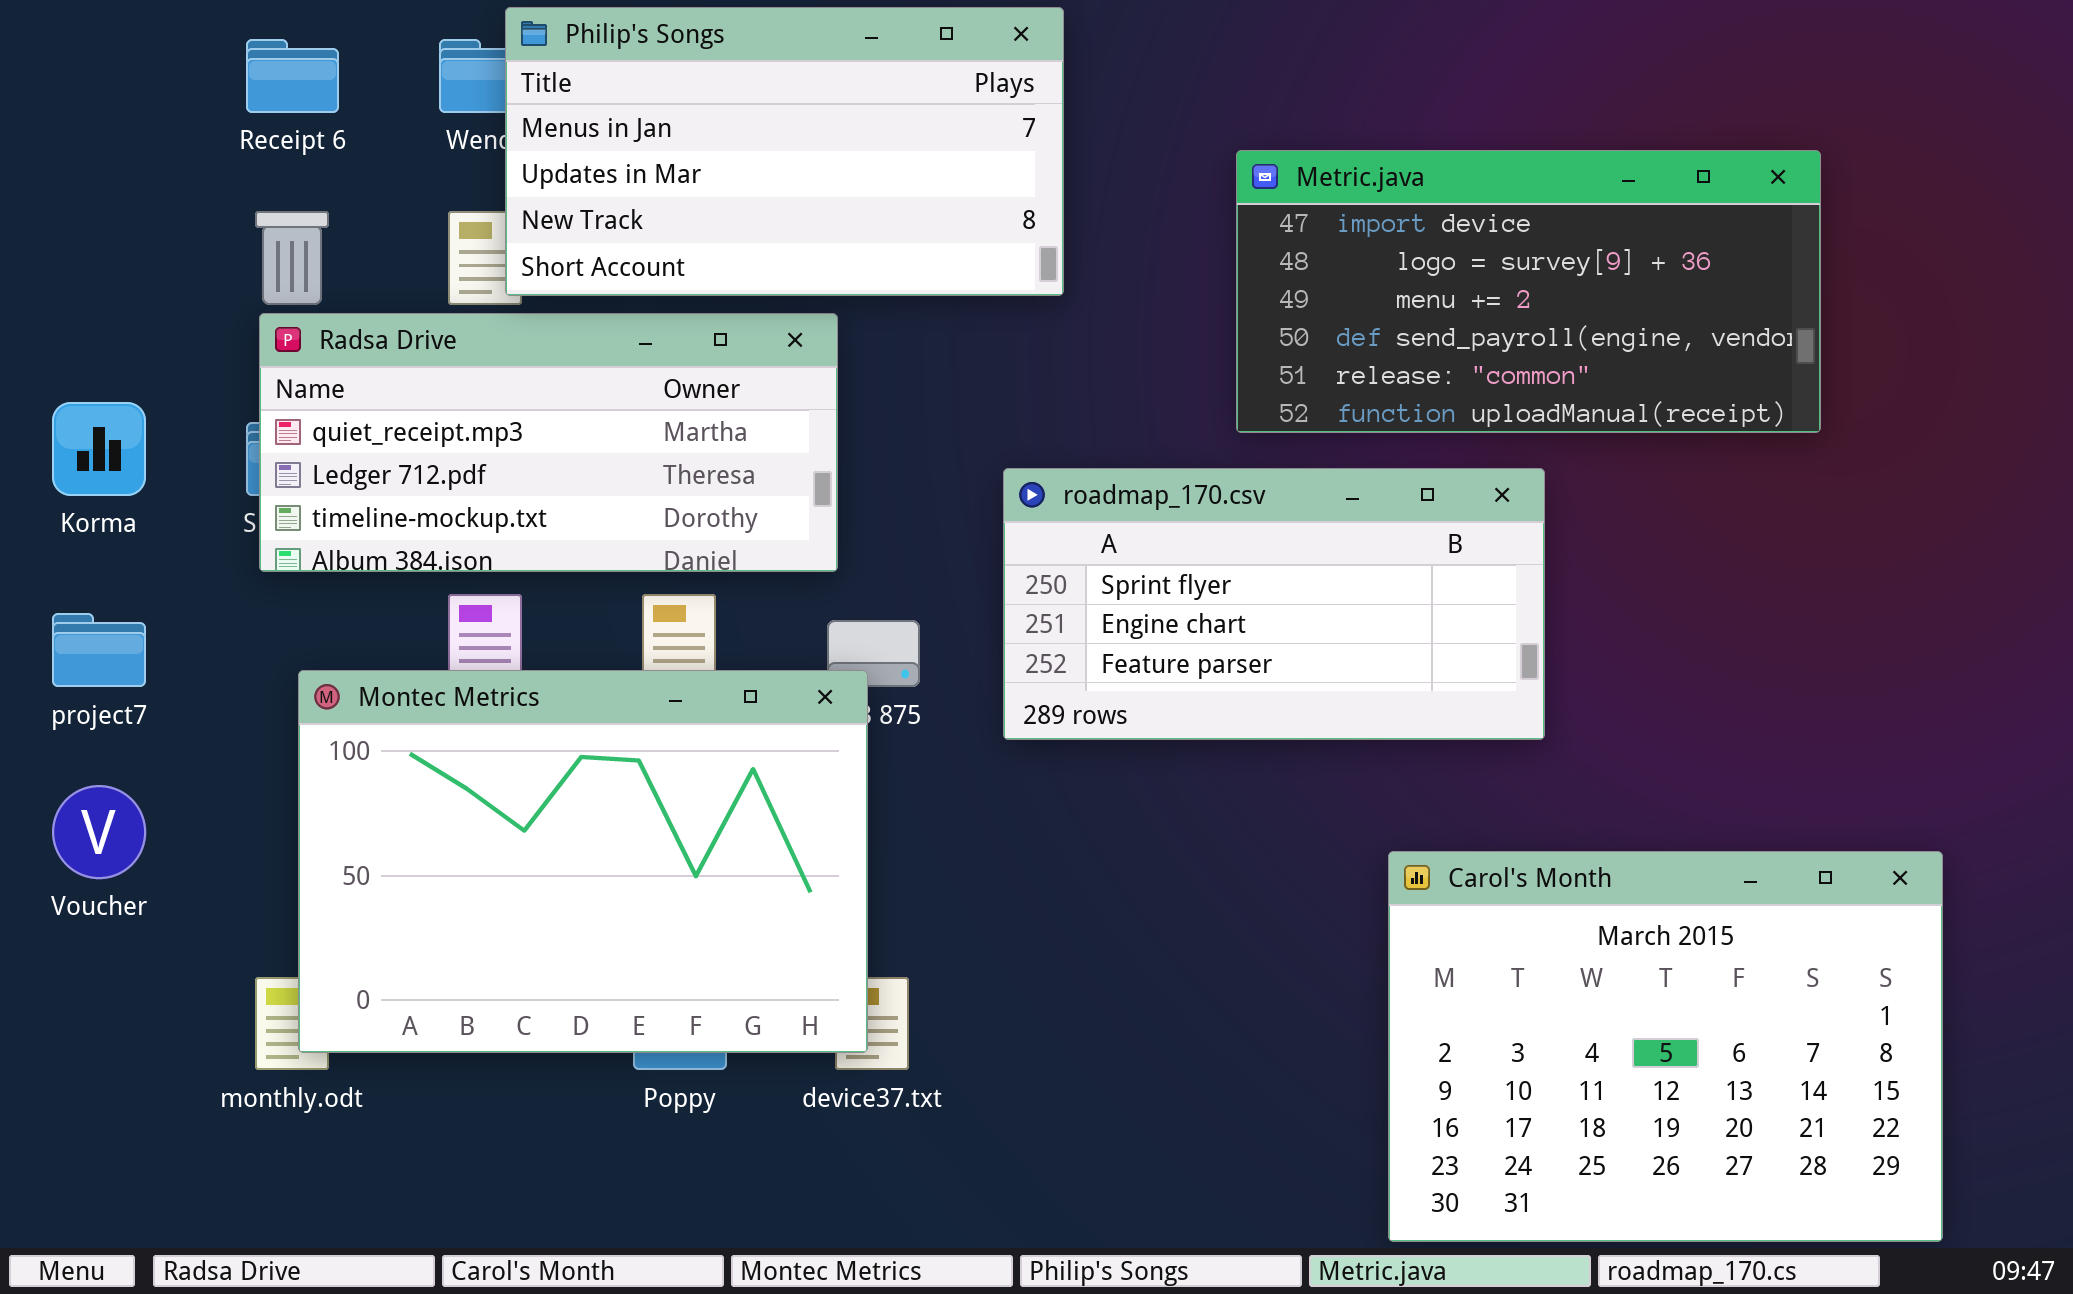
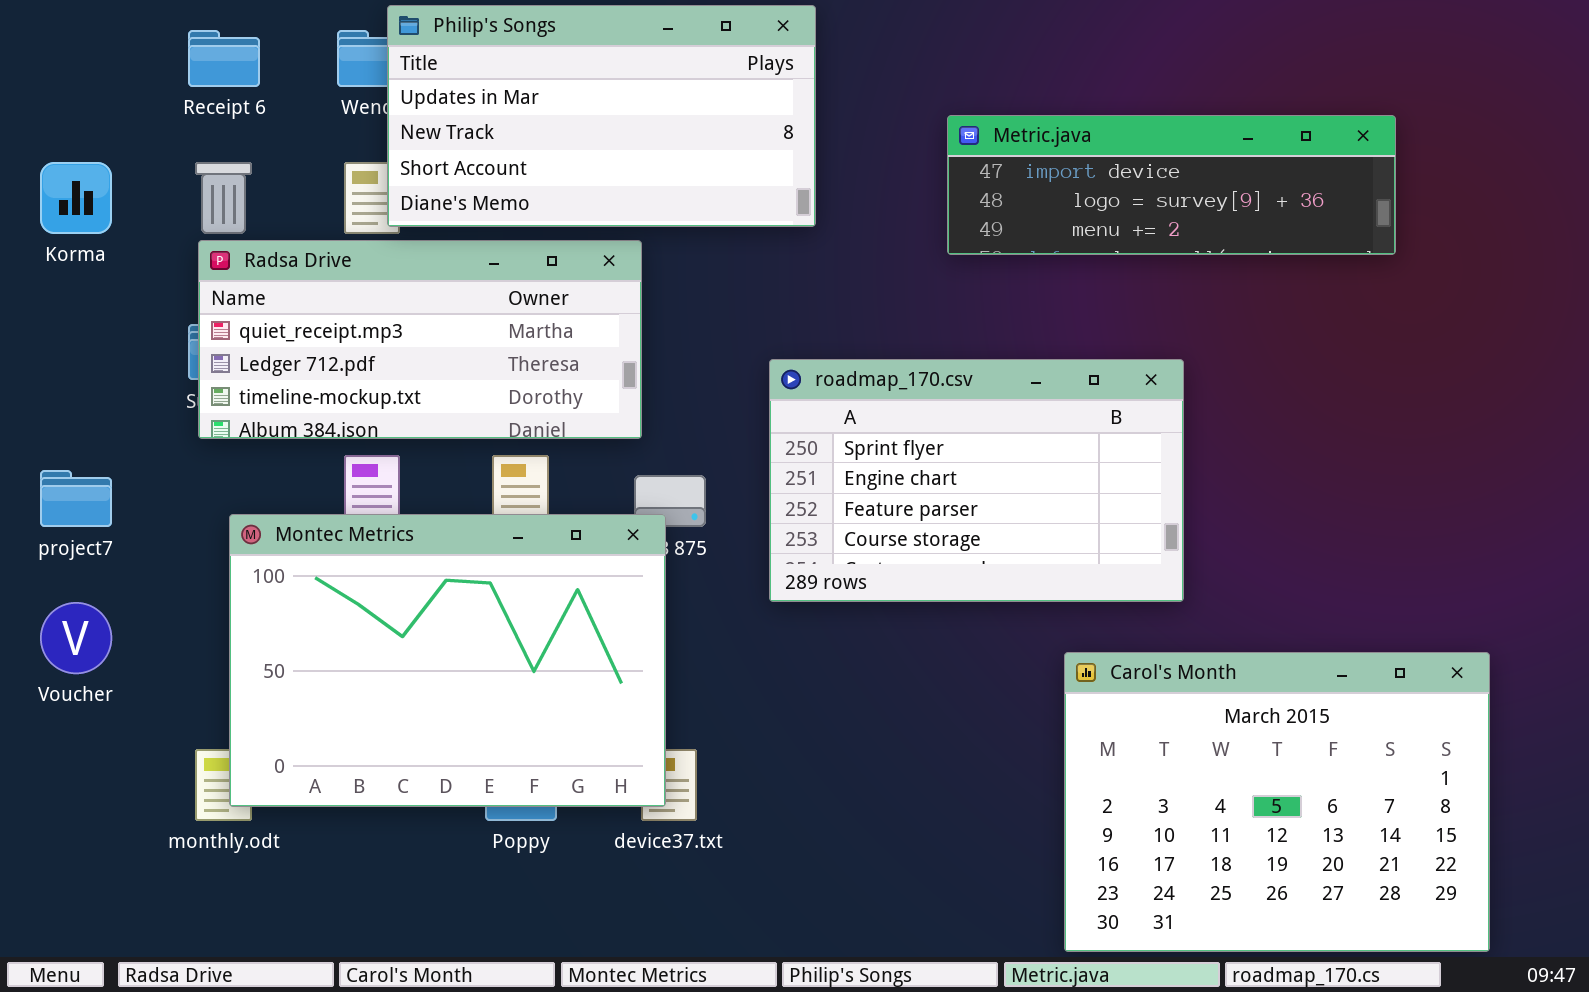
Philip's Songs: [505,7,1064,296] -> [387,5,816,227], scrolled down 1 row
Metric.java: [1236,150,1821,433] -> [947,115,1396,255], resized
Korma: [52,402,146,496] -> [40,162,112,234], moved
roadmap_170.csv: [1003,468,1545,740] -> [769,359,1184,602], resized

